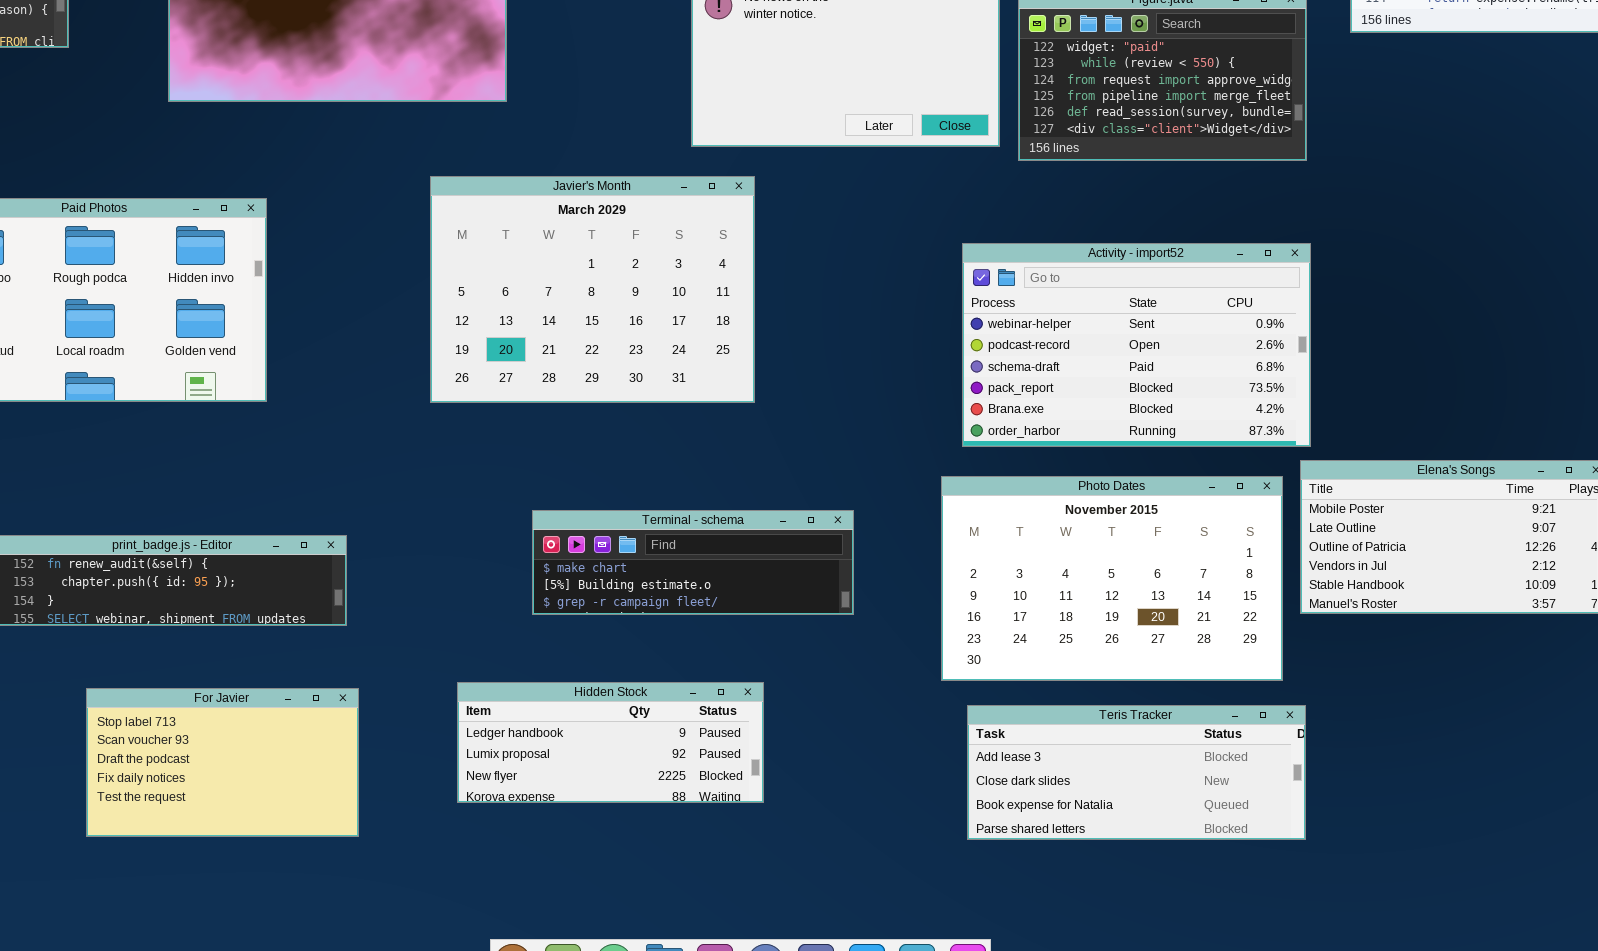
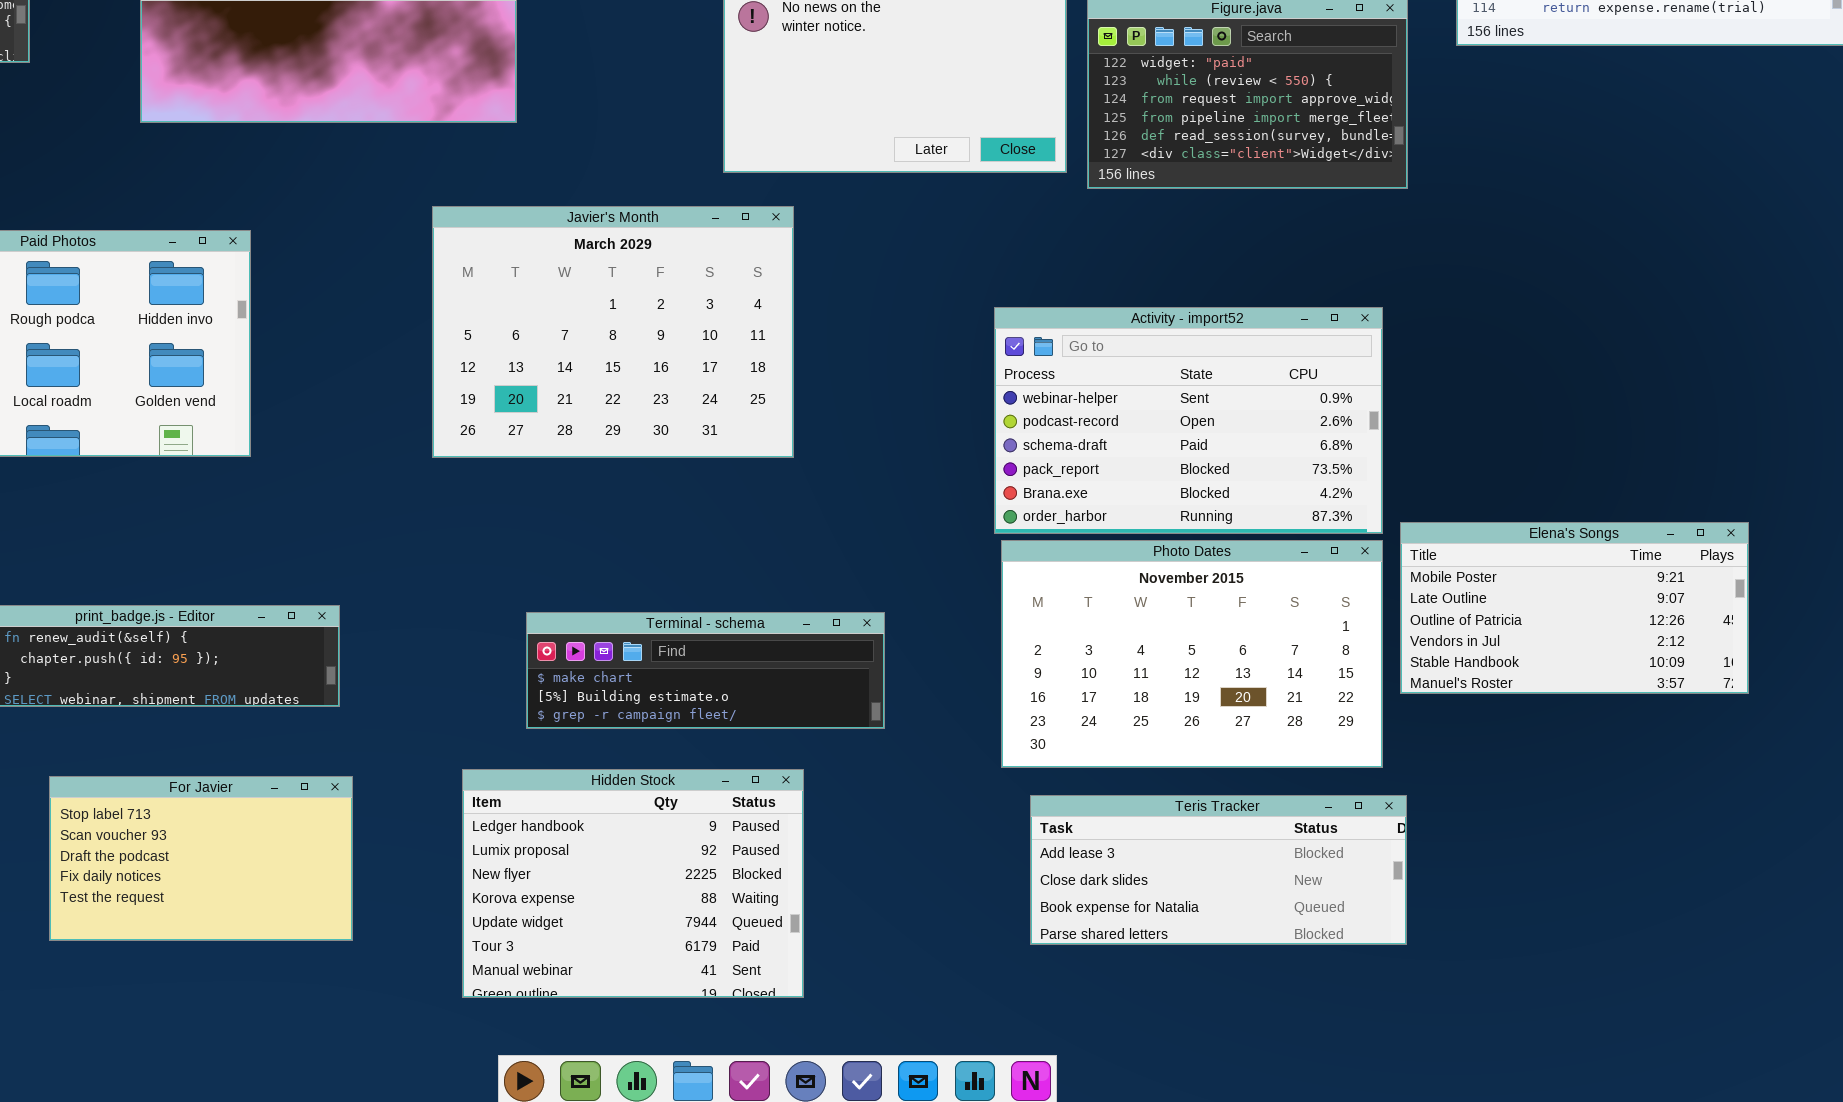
Activity - import52: [962,243,1311,447] -> [994,307,1383,534], moved
Terminal - schema: [532,510,854,615] -> [526,612,885,729], moved
Hidden Stock: [457,682,764,803] -> [462,769,804,998], resized

